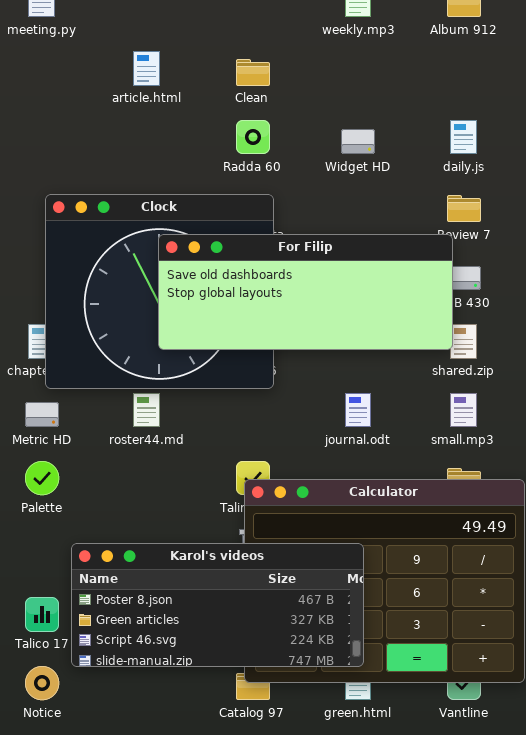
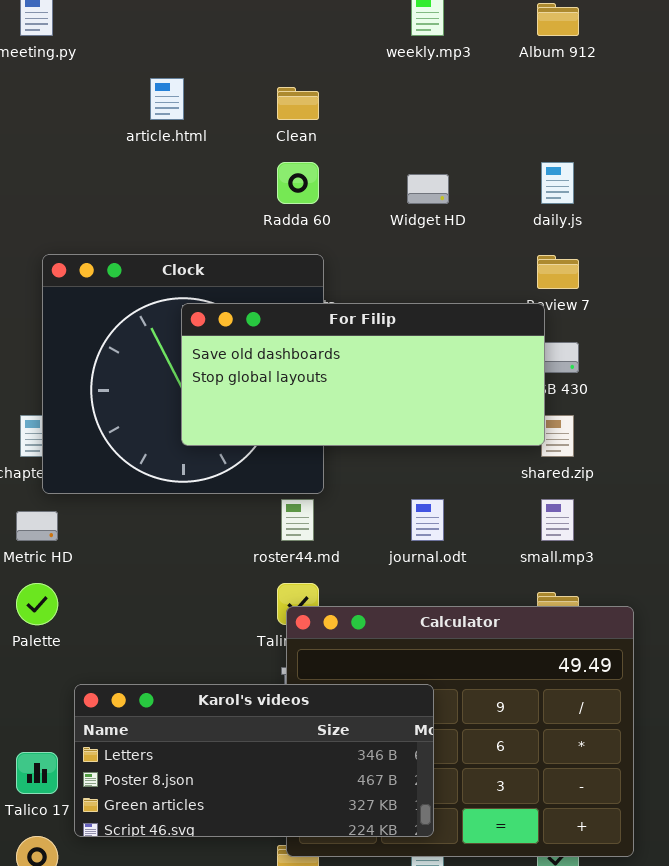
roster44.md: [133,393,160,427] -> [281,499,314,541], moved
Karol's videos: [71,543,364,667] -> [74,684,434,837], scrolled up 1 row

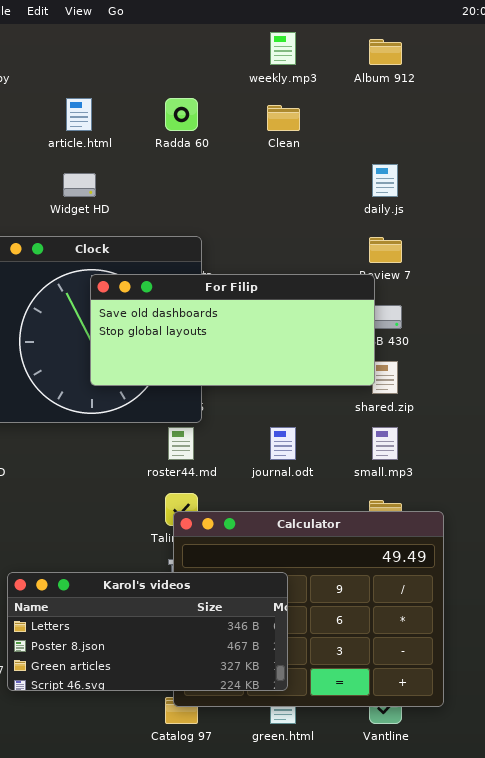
Clean: [277,87,319,120] -> [267,105,300,131], moved
Radda 60: [277,162,319,204] -> [165,98,198,131], moved
Widget HD: [407,174,449,204] -> [63,173,96,197], moved

